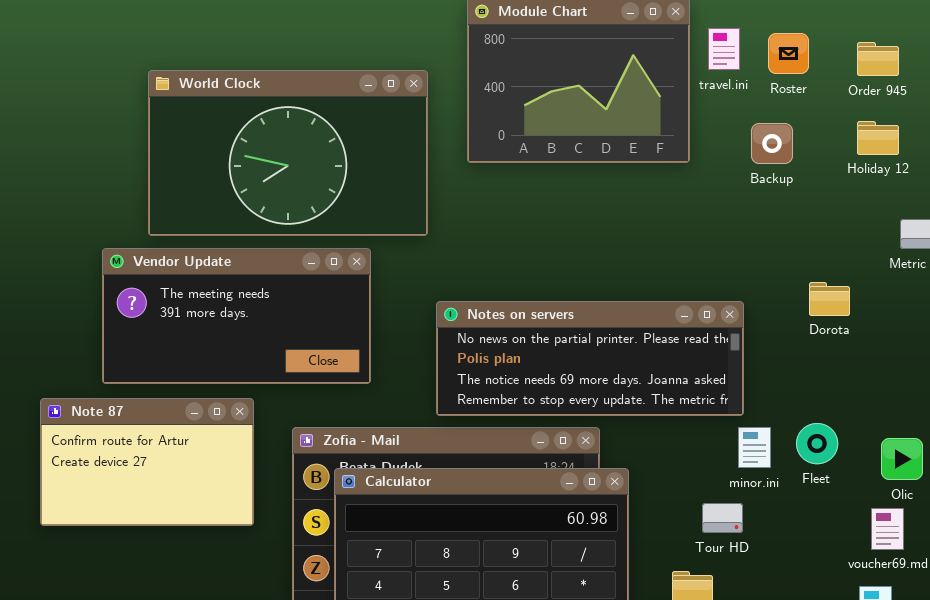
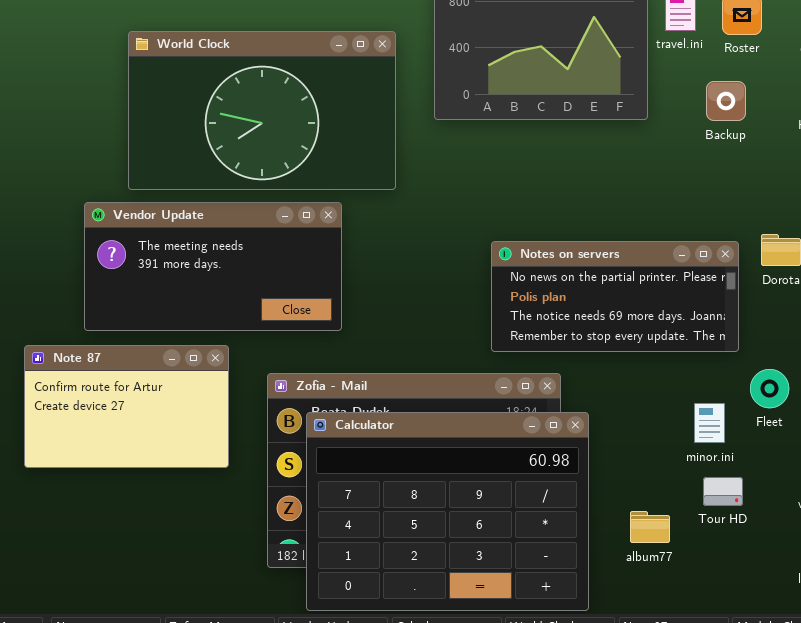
Notes on servers: [436,301,744,416] -> [491,241,739,352], moved, resized
minor.ini: [738,427,771,468] -> [694,403,725,443], moved
Tour HD: [702,503,743,533] -> [703,477,743,506], moved

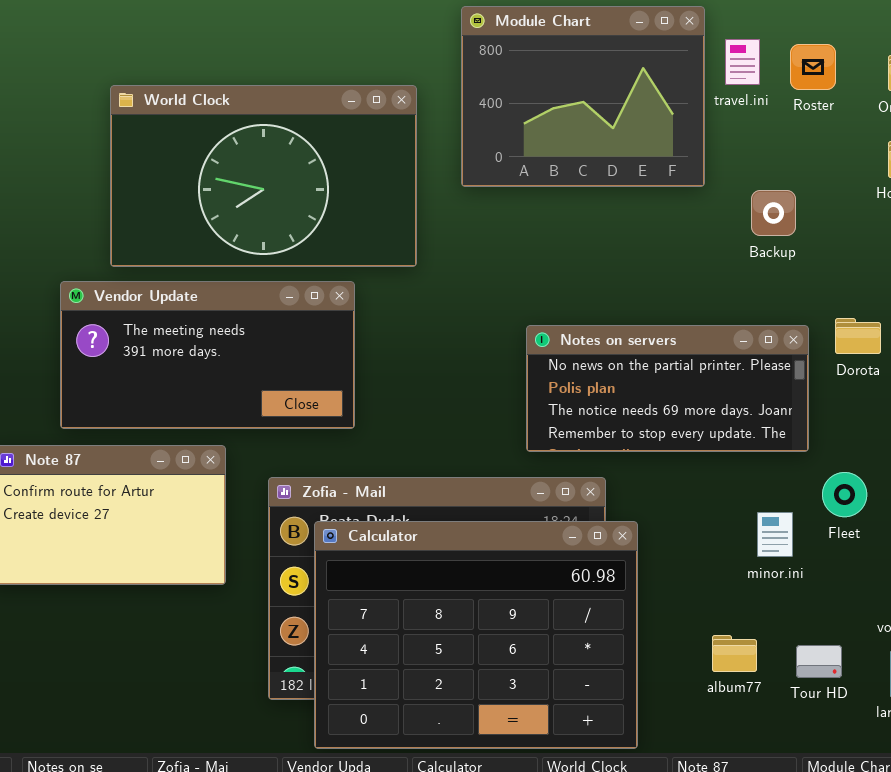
Backup: [706,81,746,121] -> [751,190,796,236], moved
Tour HD: [703,477,743,506] -> [796,645,842,678], moved
album77: [630,511,670,543] -> [712,635,757,672], moved

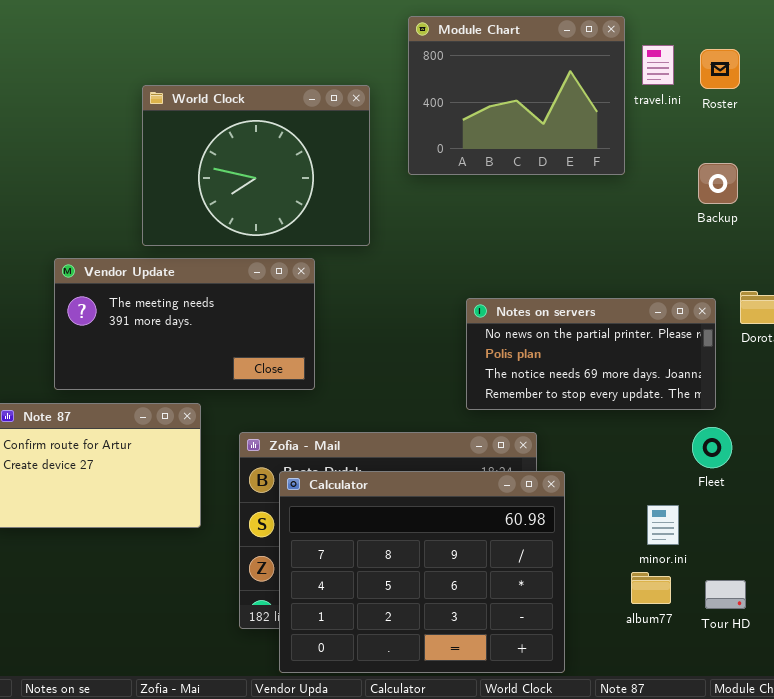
World Clock: [110,85,417,267] -> [142,85,370,246], resized
Backup: [751,190,796,236] -> [698,163,738,204], moved
Fleet: [822,472,867,517] -> [692,427,732,468], moved
minor.ini: [757,512,793,557] -> [647,505,679,545], moved

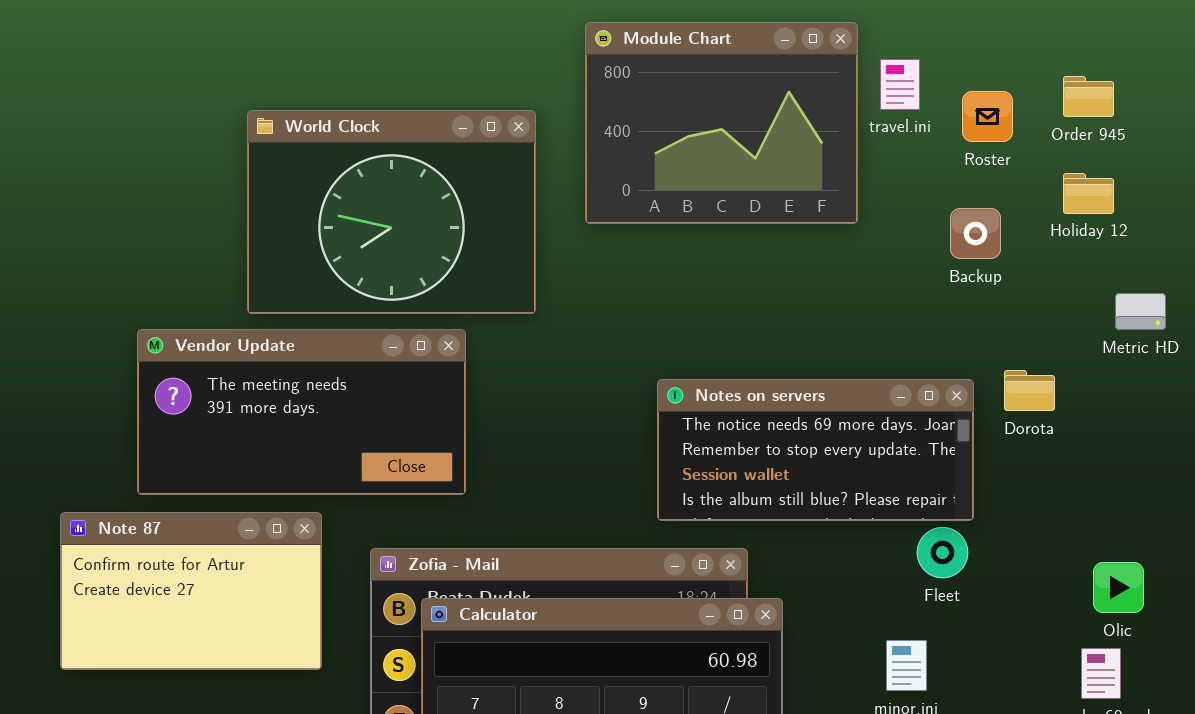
Roster: [700,49,740,89] -> [962,91,1013,142], moved
Notes on servers: [466,298,716,410] -> [657,379,974,521], scrolled down 2 rows
Fleet: [692,427,732,468] -> [917,527,968,578], moved

